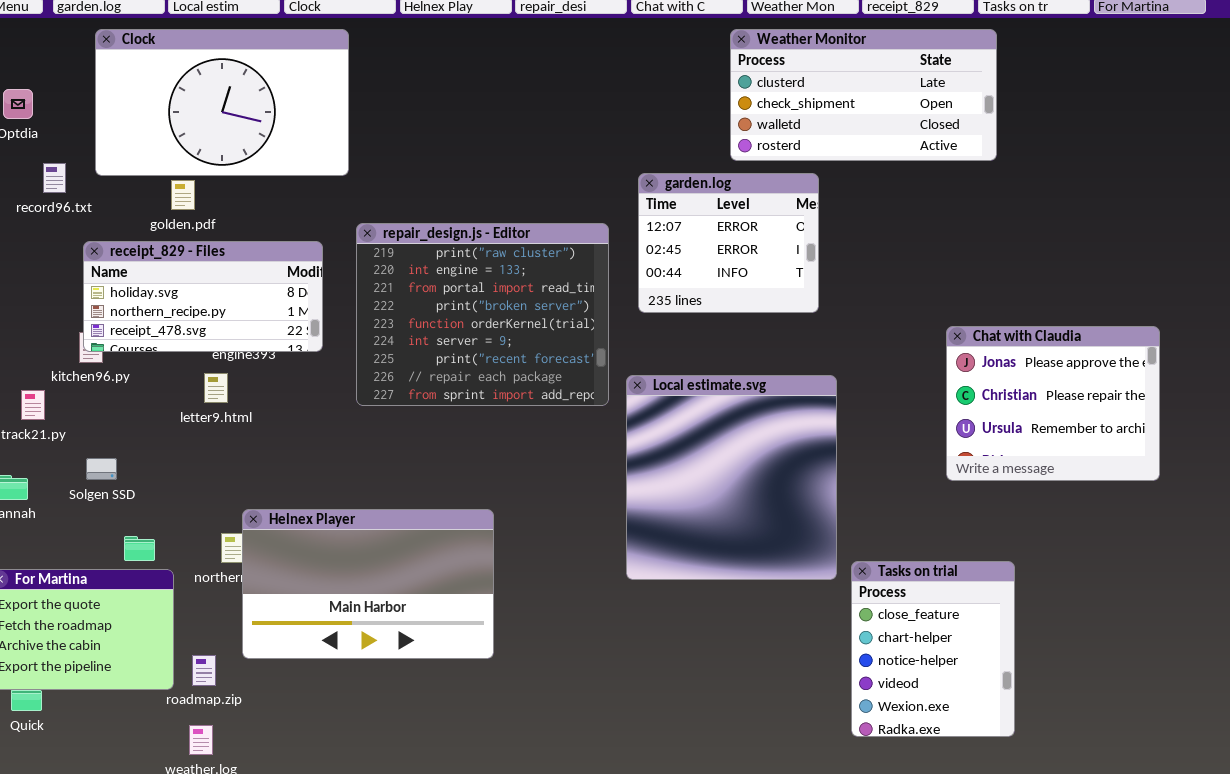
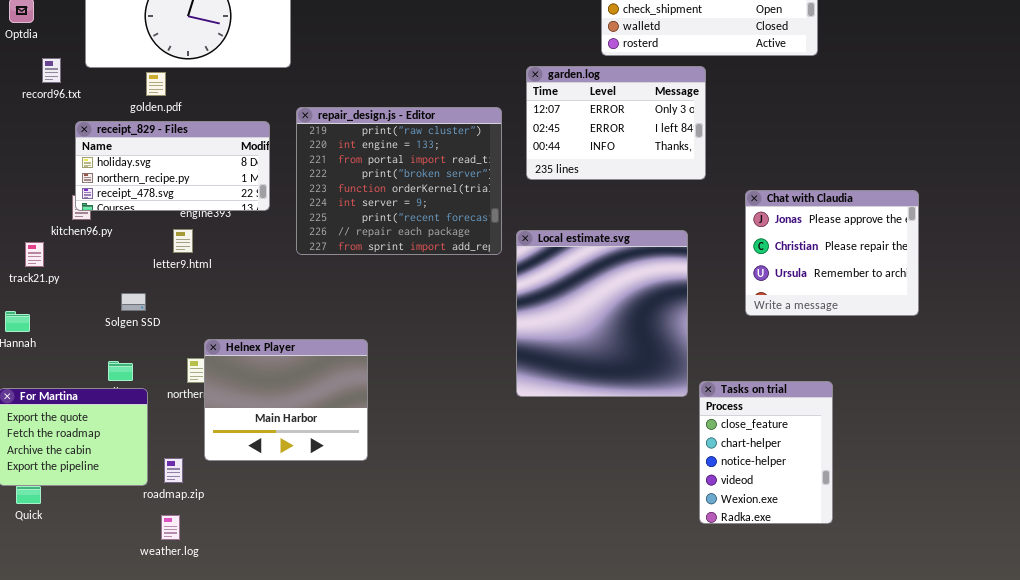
garden.log: [638,173,819,313] -> [526,66,706,180], resized
Chat with Claudia: [946,326,1160,481] -> [745,190,919,316], moved
Solgen SSD: [86,458,117,480] -> [121,293,146,311], moved
Helnex Player: [242,509,494,659] -> [204,339,368,461], resized

